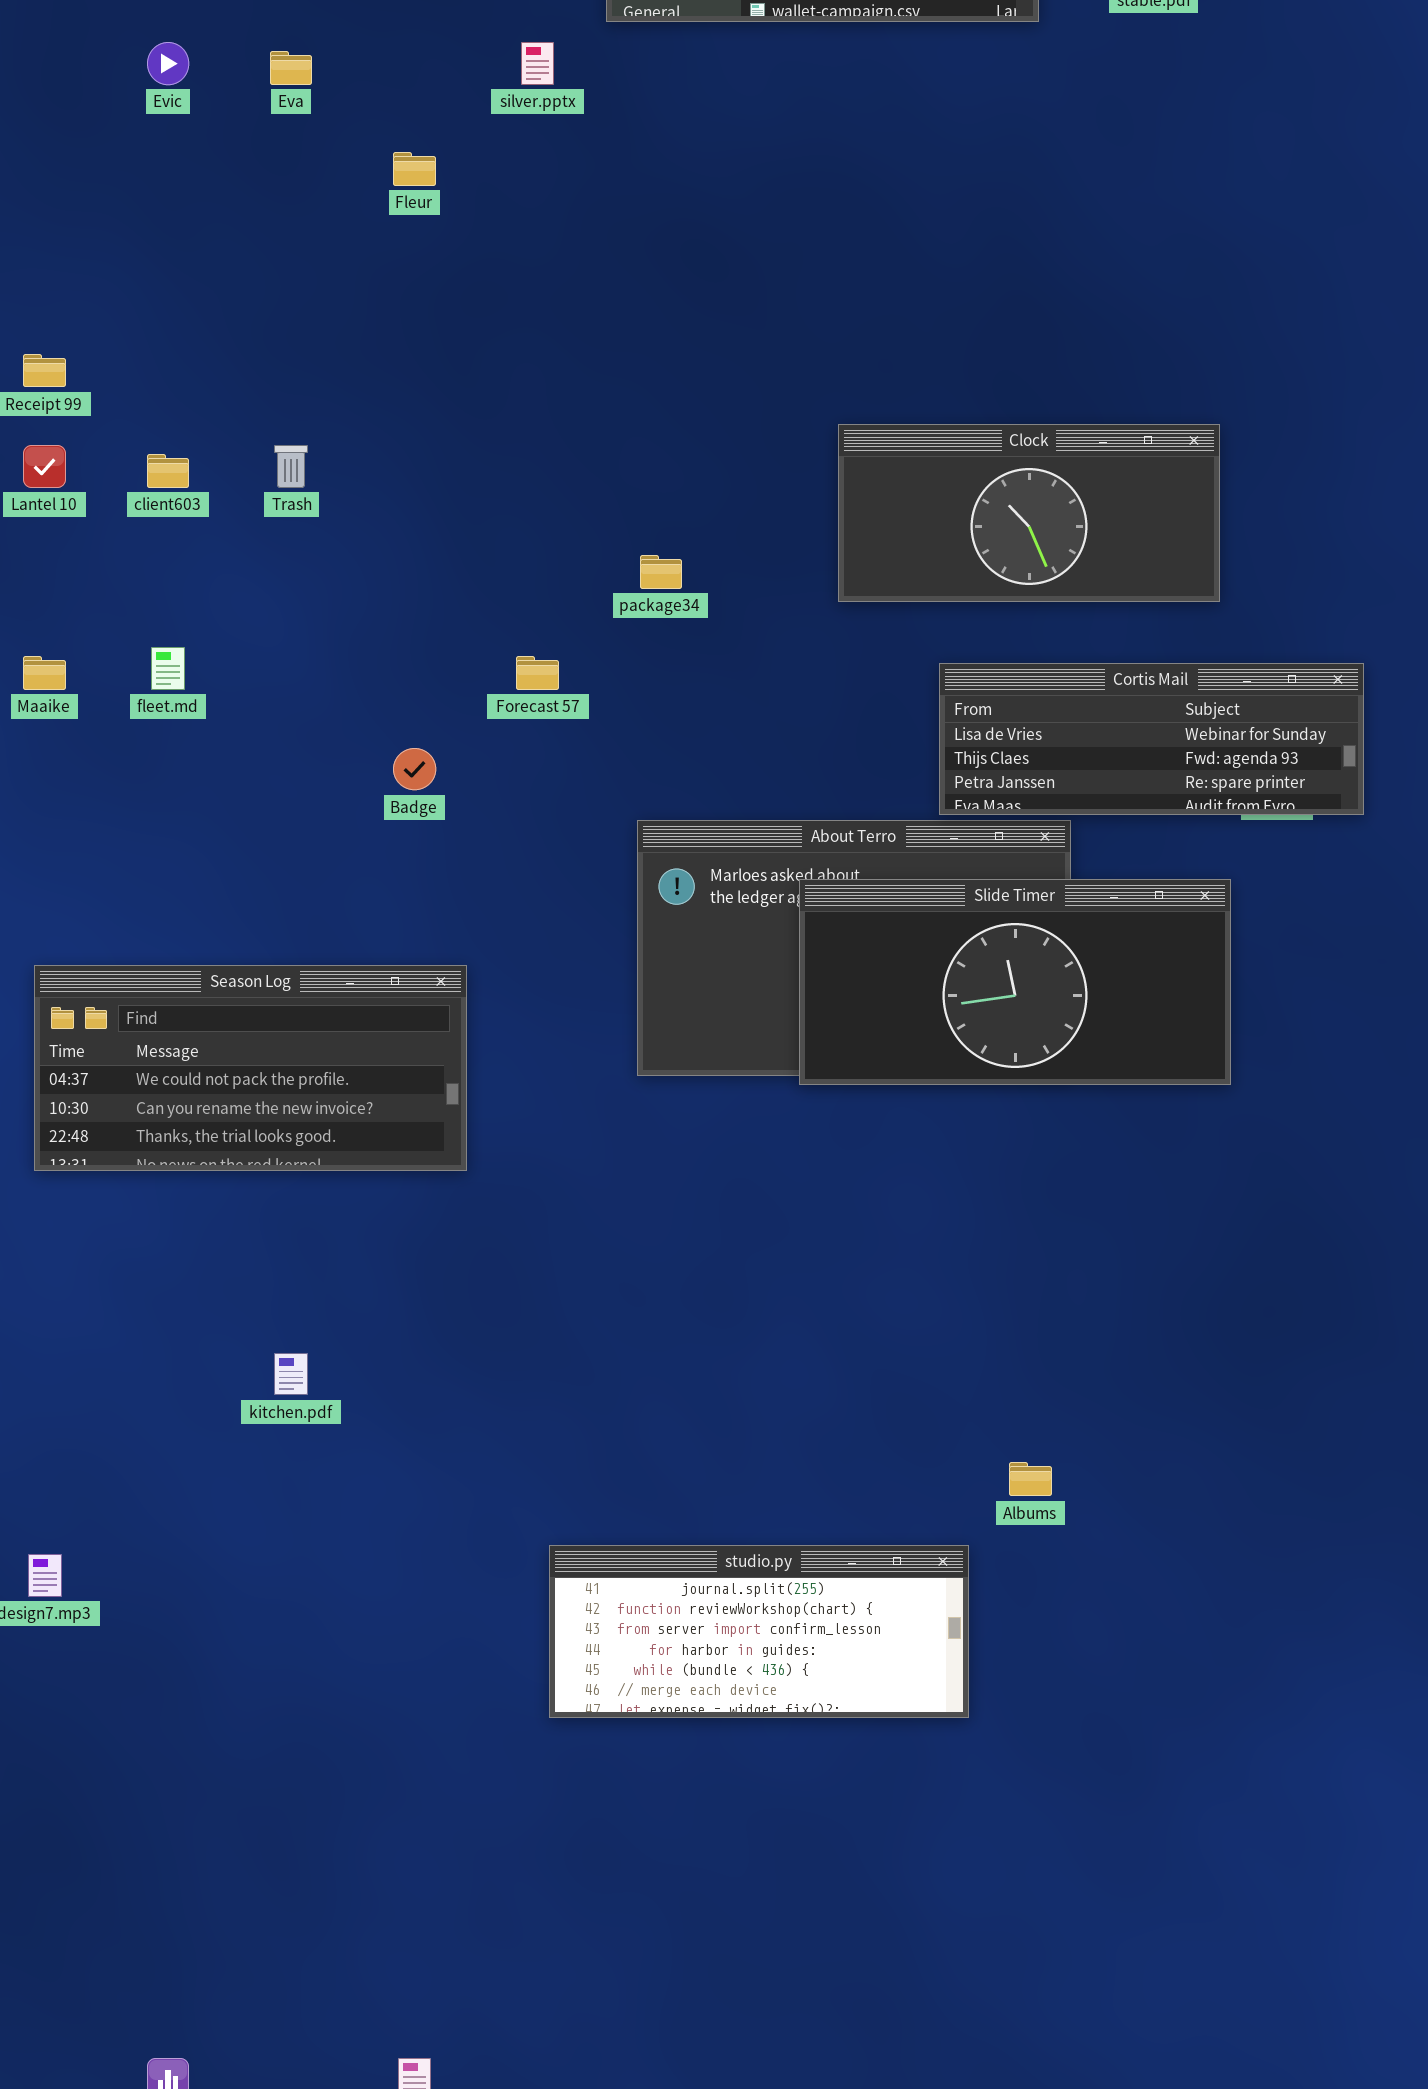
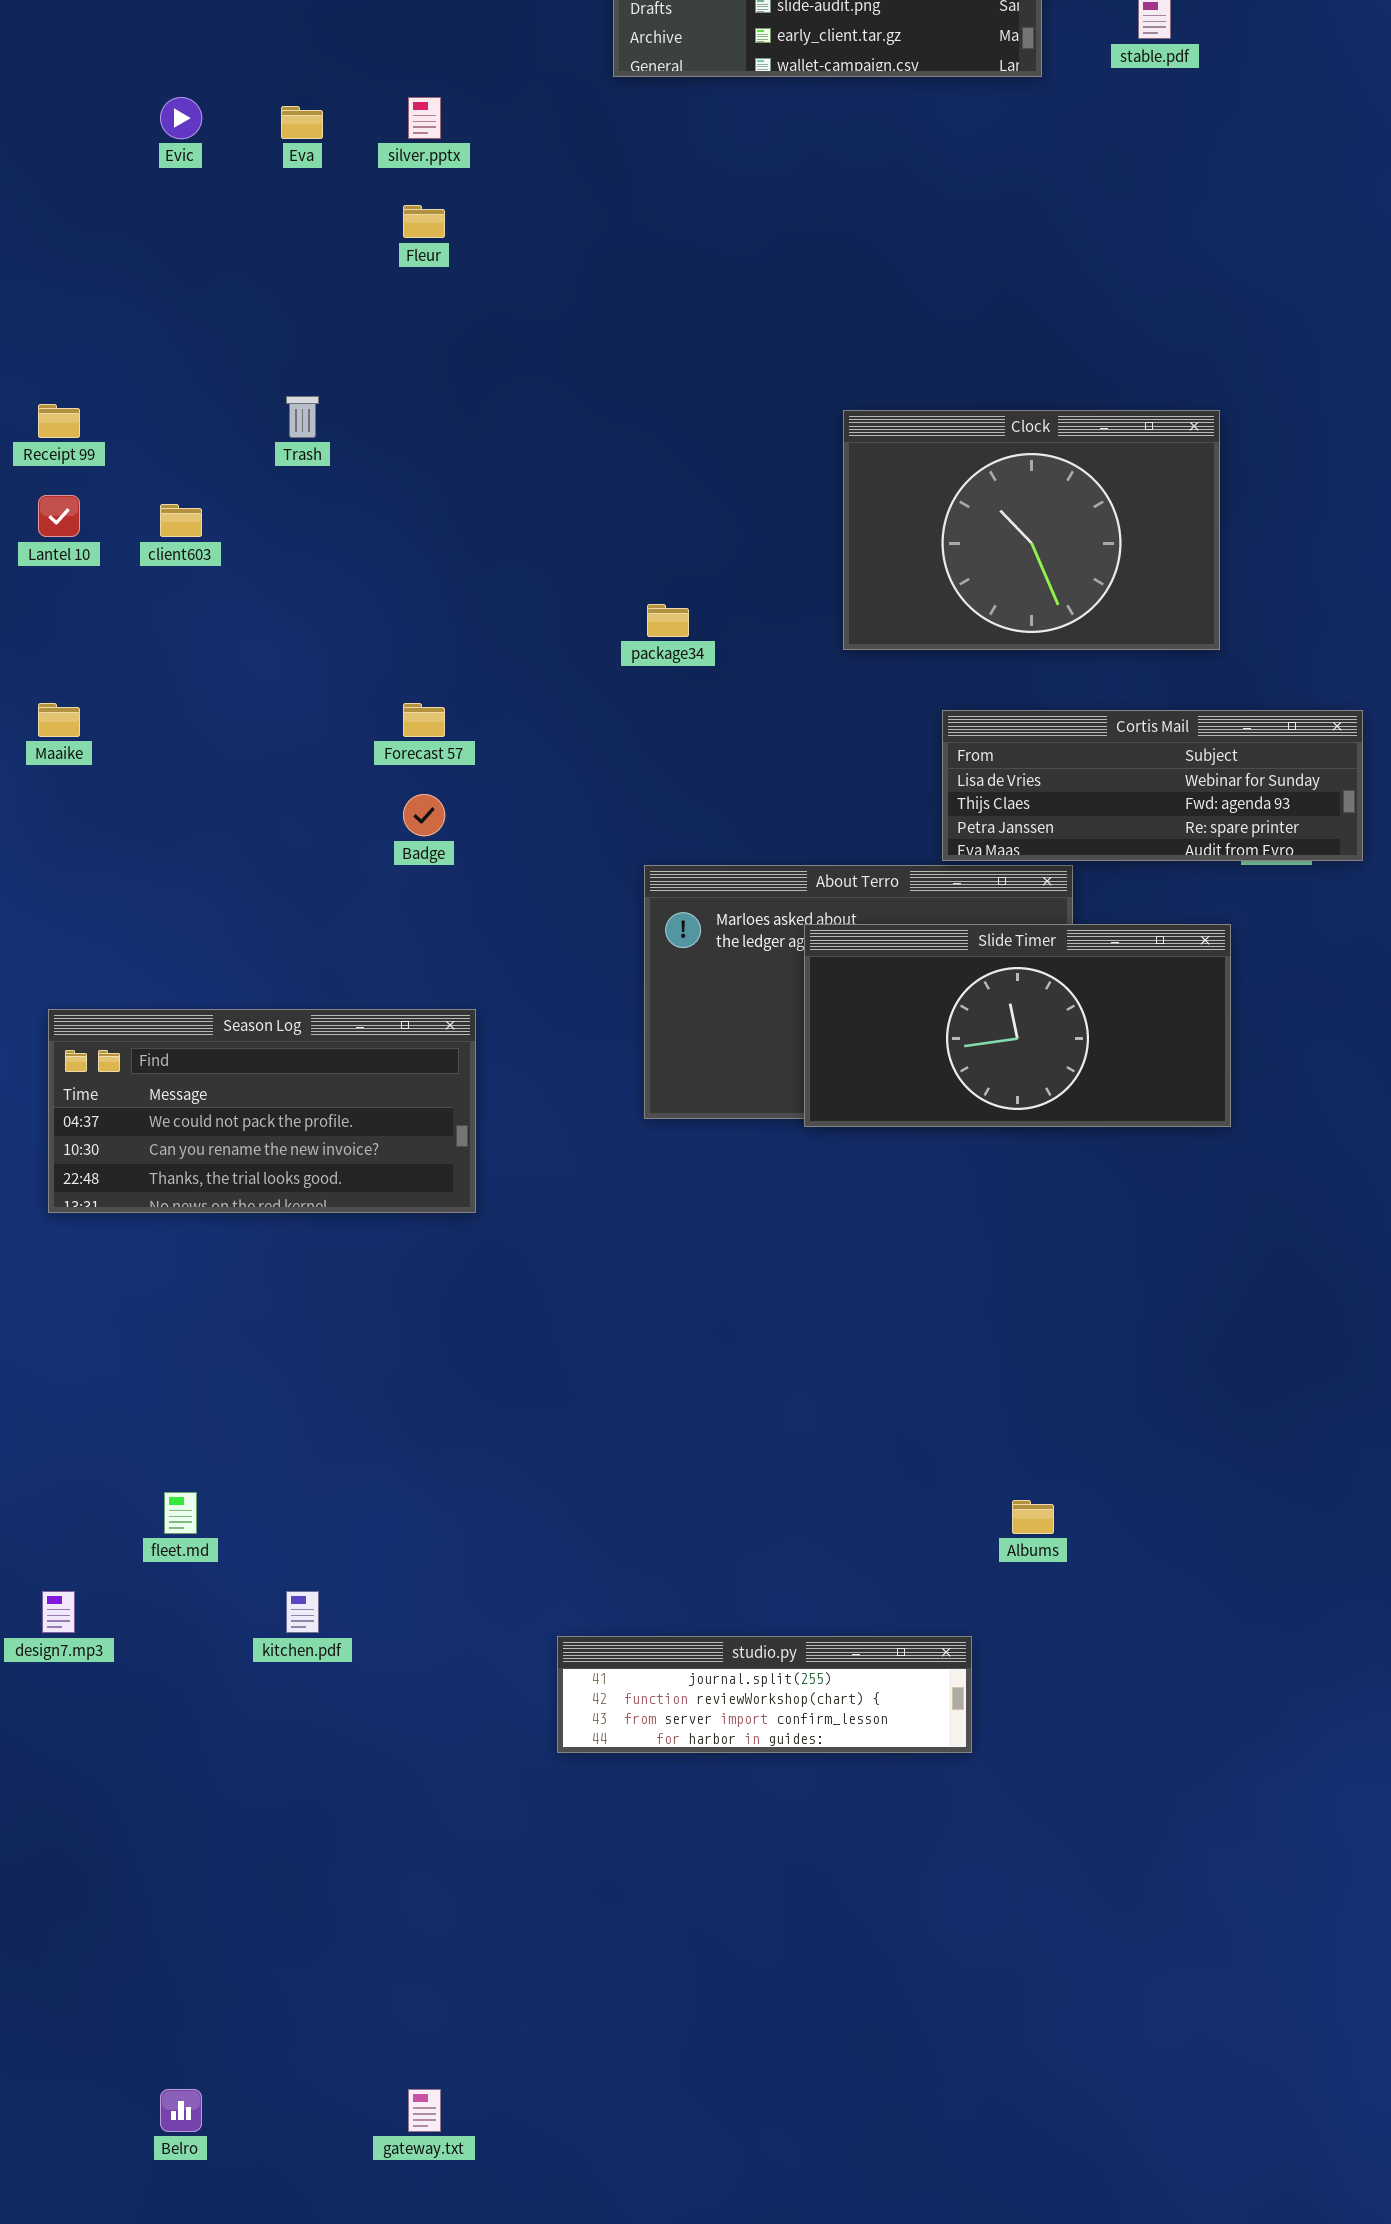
silver.pptx: [521,42,554,85] -> [408,97,441,139], moved
Clock: [838,424,1220,602] -> [843,410,1220,650], resized
Trash: [274,445,308,488] -> [286,396,319,438], moved
fleet.md: [151,647,185,690] -> [164,1492,197,1534], moved
Forecast 57: [516,656,559,690] -> [403,703,445,737], moved
kitchen.pdf: [274,1353,308,1395] -> [286,1591,319,1633], moved
studio.py: [549,1545,969,1718] -> [557,1636,972,1753], resized

